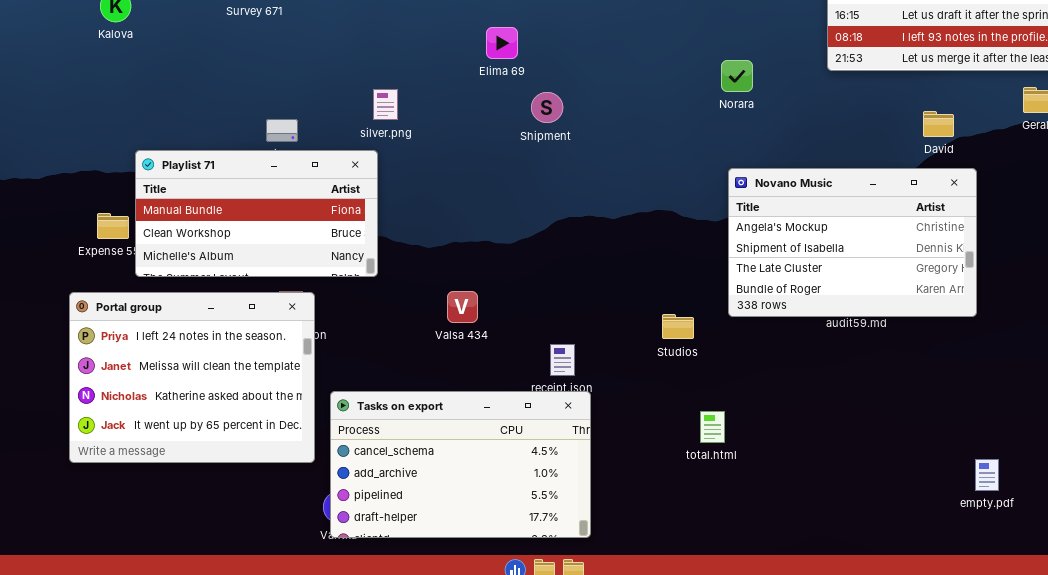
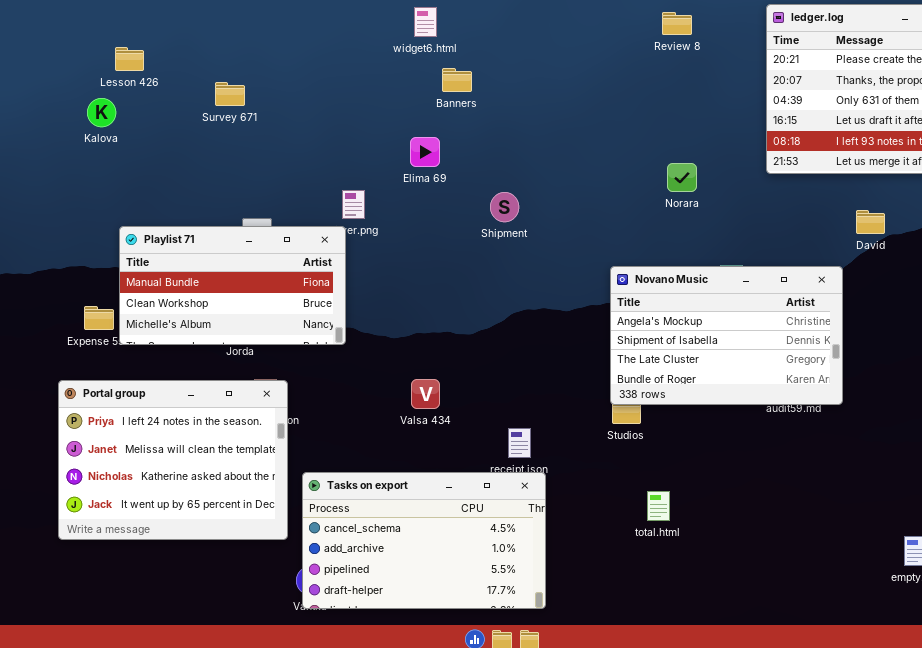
Elima 69: [486,27,518,59] -> [410,137,440,167], moved
Playlist 71: [135,150,378,277] -> [119,226,346,345], moved
Novano Music: [728,168,977,317] -> [610,266,843,405], moved

